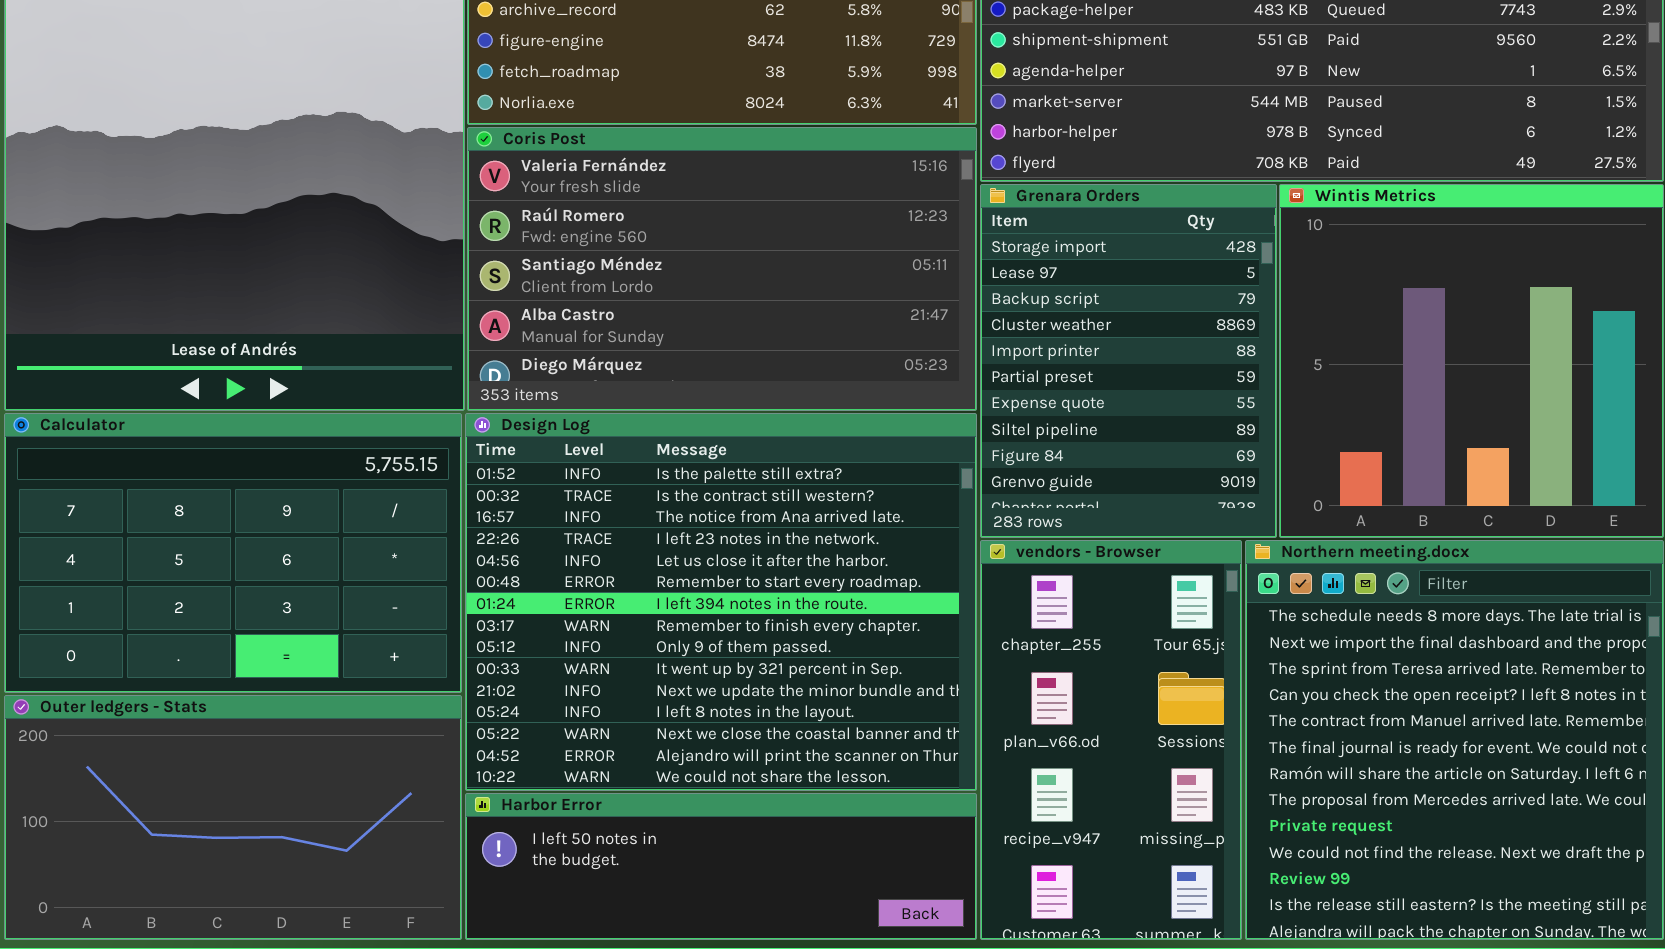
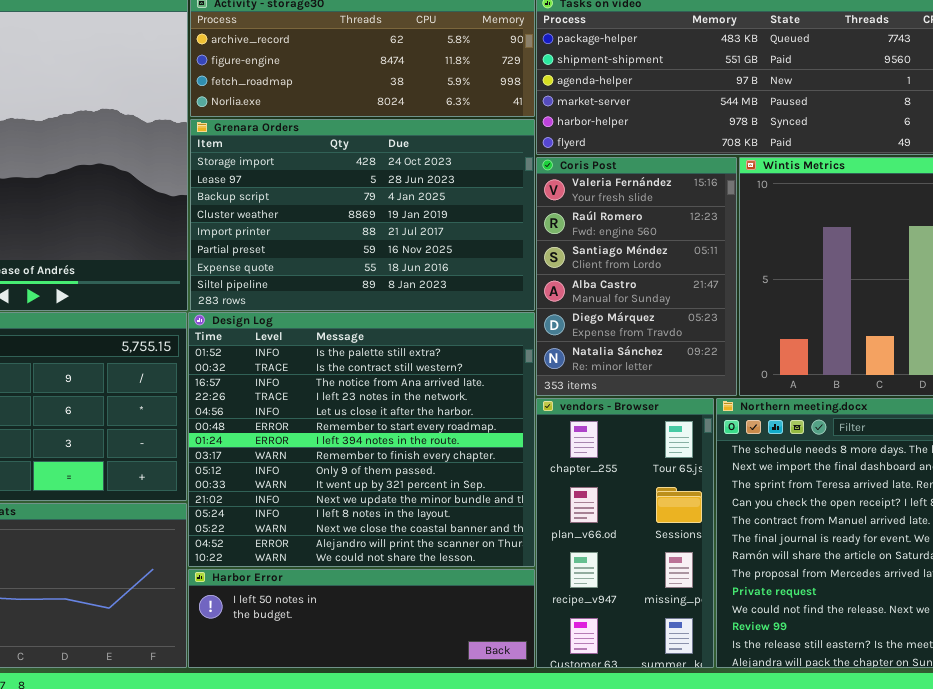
Coris Post: [467,127,977,411] -> [536,157,737,396], moved, resized
Grenara Orders: [980,184,1277,538] -> [190,119,535,311], moved, resized

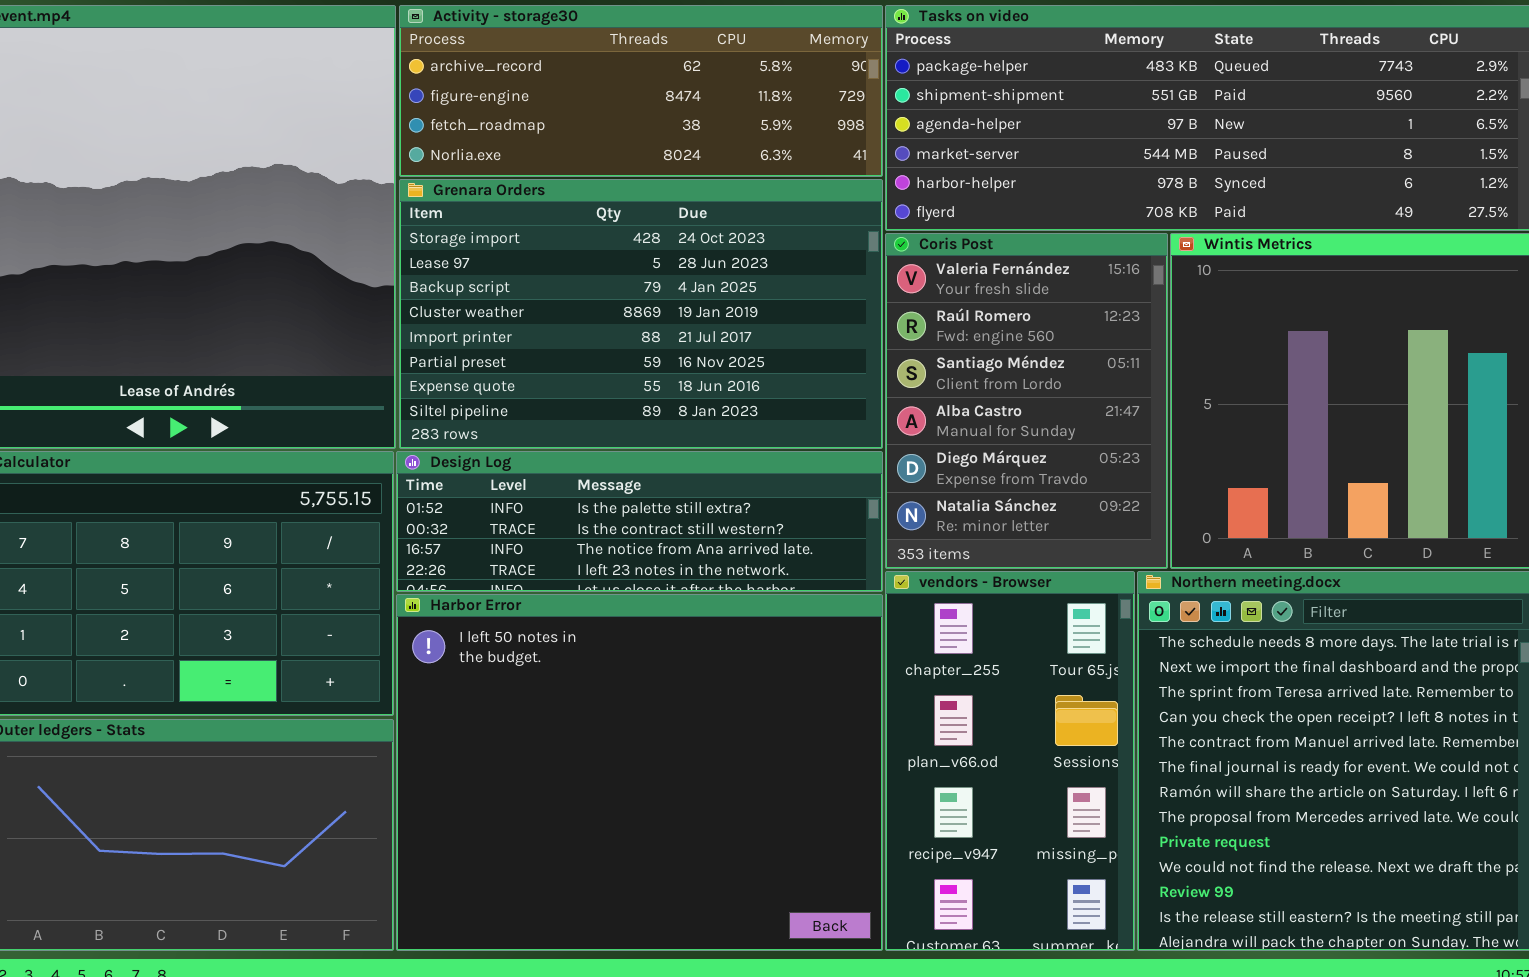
Design Log: [188,312,535,567] -> [396,451,883,592], resized
Harbor Error: [188,569,535,668] -> [396,594,883,951], resized

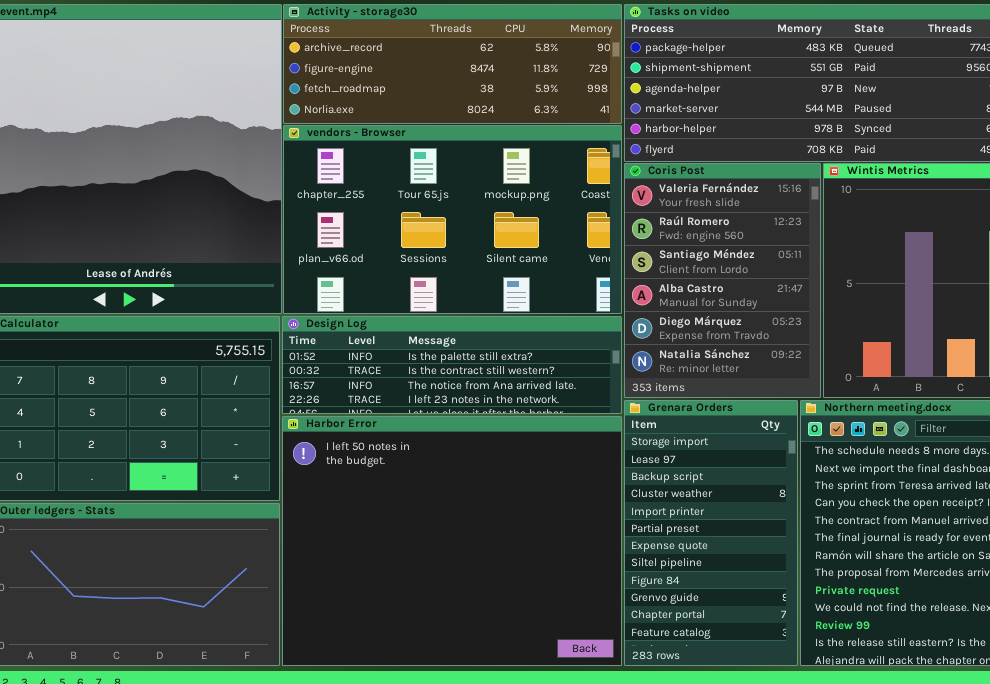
Grenara Orders: [399,179,883,449] -> [624,400,798,666], moved, resized
vendors - Browser: [885,571,1135,951] -> [283,125,622,314], moved, resized

